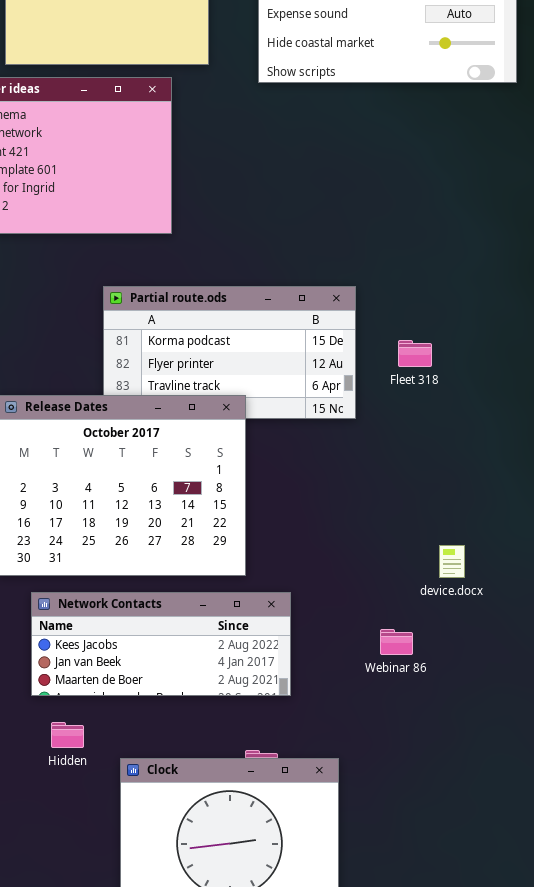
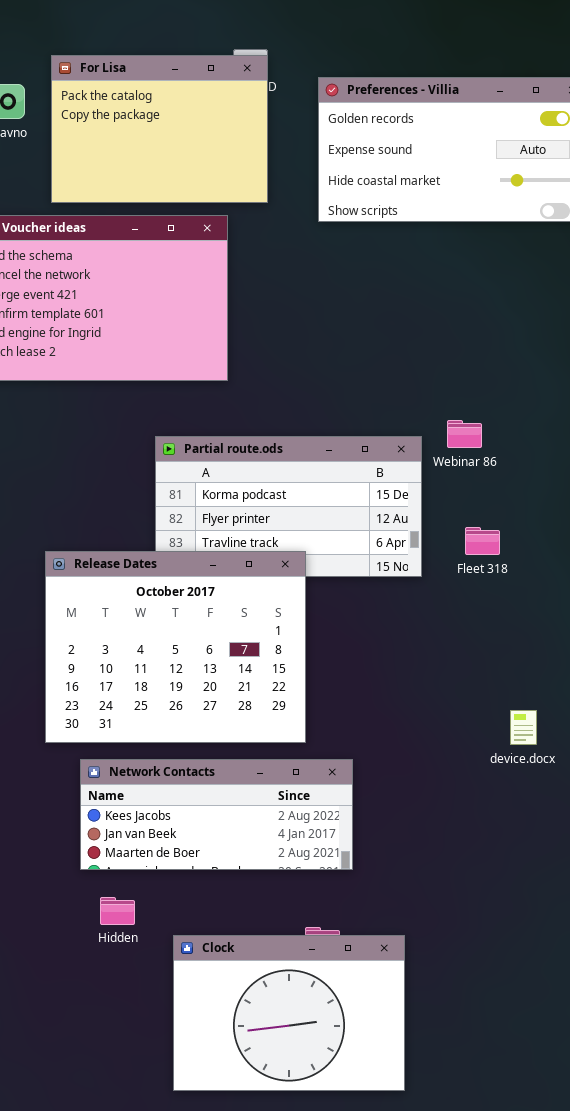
Fleet 318: [398,340,432,367] -> [465,527,500,555], moved
Webinar 86: [380,629,413,655] -> [447,420,482,448], moved

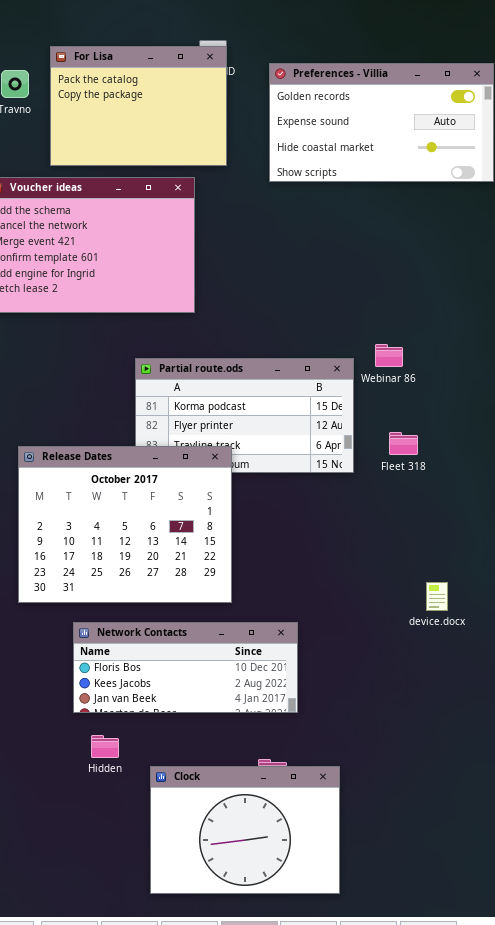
Release Dates: [45,551,306,743] -> [18,446,232,603], moved
Network Contacts: [80,759,353,870] -> [73,622,298,713], scrolled up 1 row

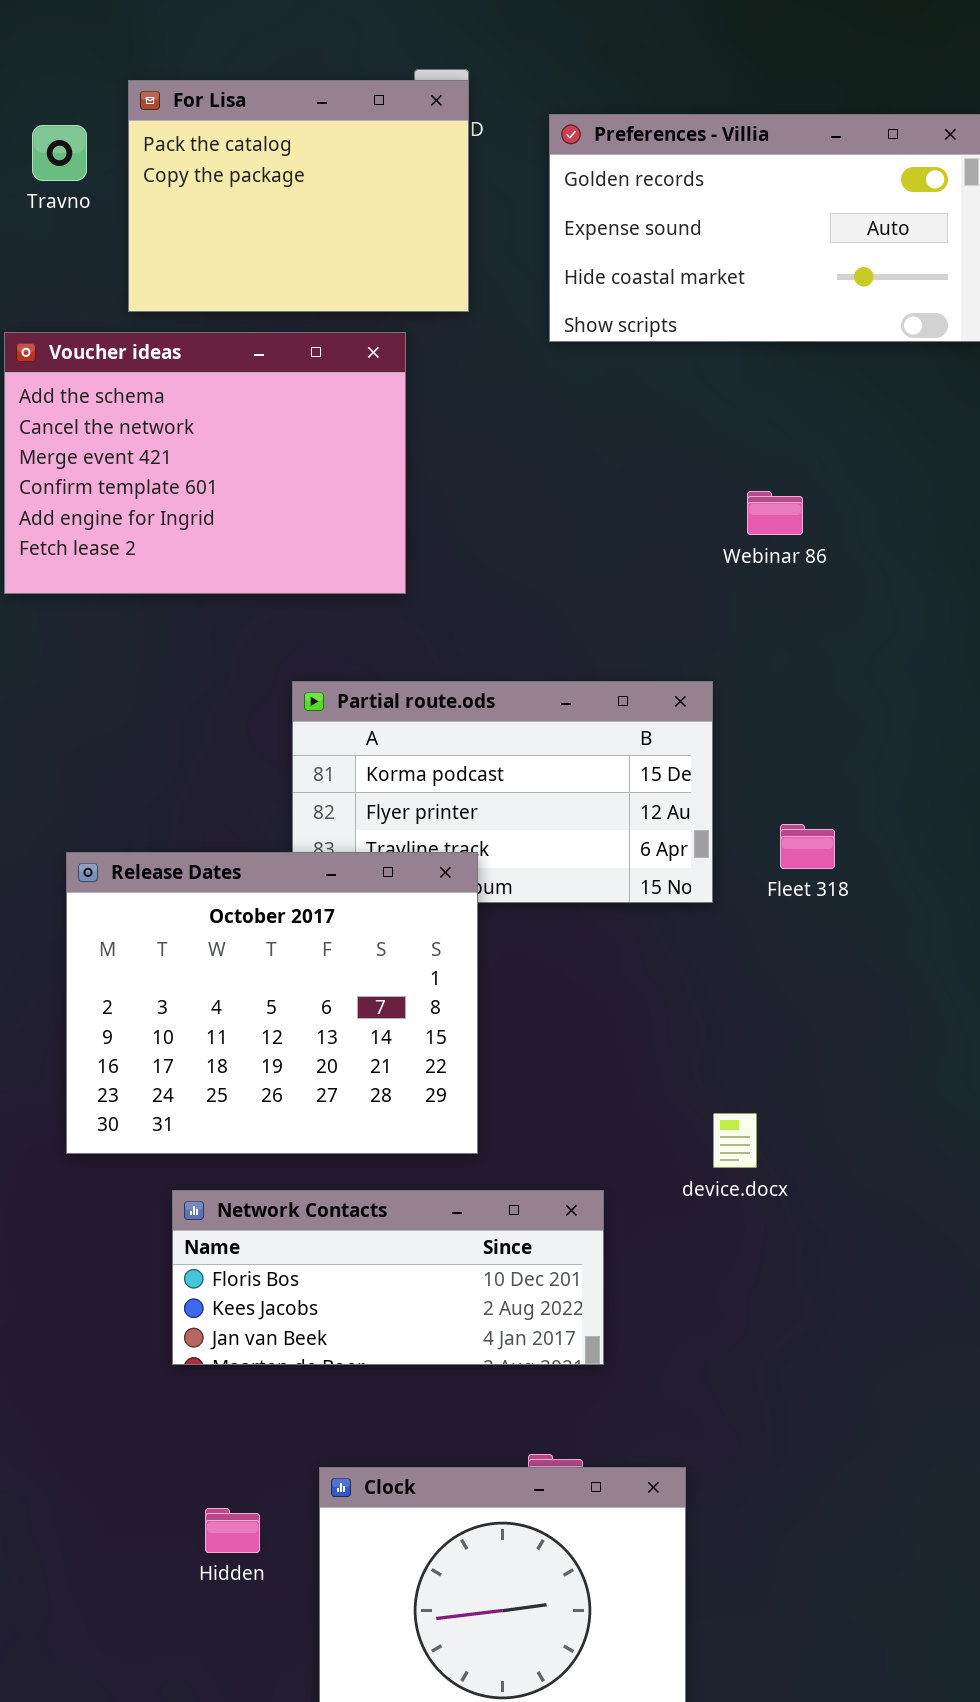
Webinar 86: [375,344,403,367] -> [747,491,803,535], moved
device.docx: [426,582,448,611] -> [713,1113,757,1168], moved
Hidden: [91,735,119,758] -> [205,1508,260,1553], moved

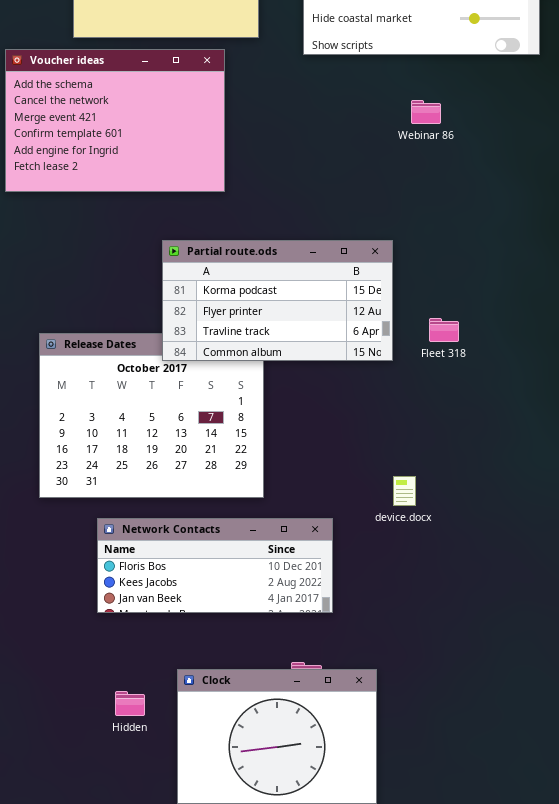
Webinar 86: [747,491,803,535] -> [411,100,441,124], moved
Partial route.ods: [292,681,713,903] -> [162,240,393,361], raised

